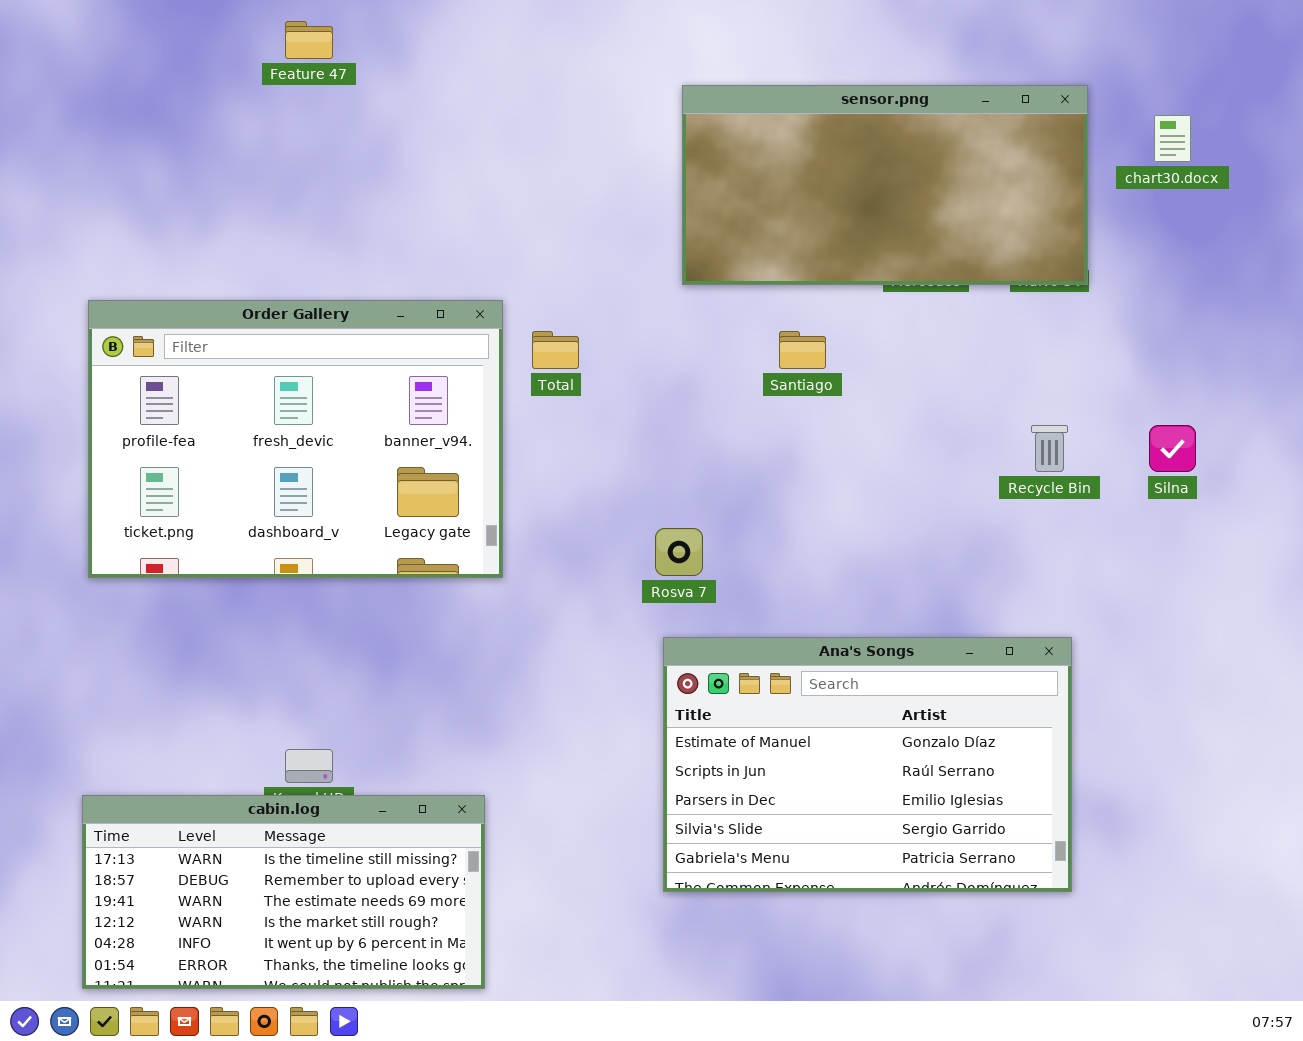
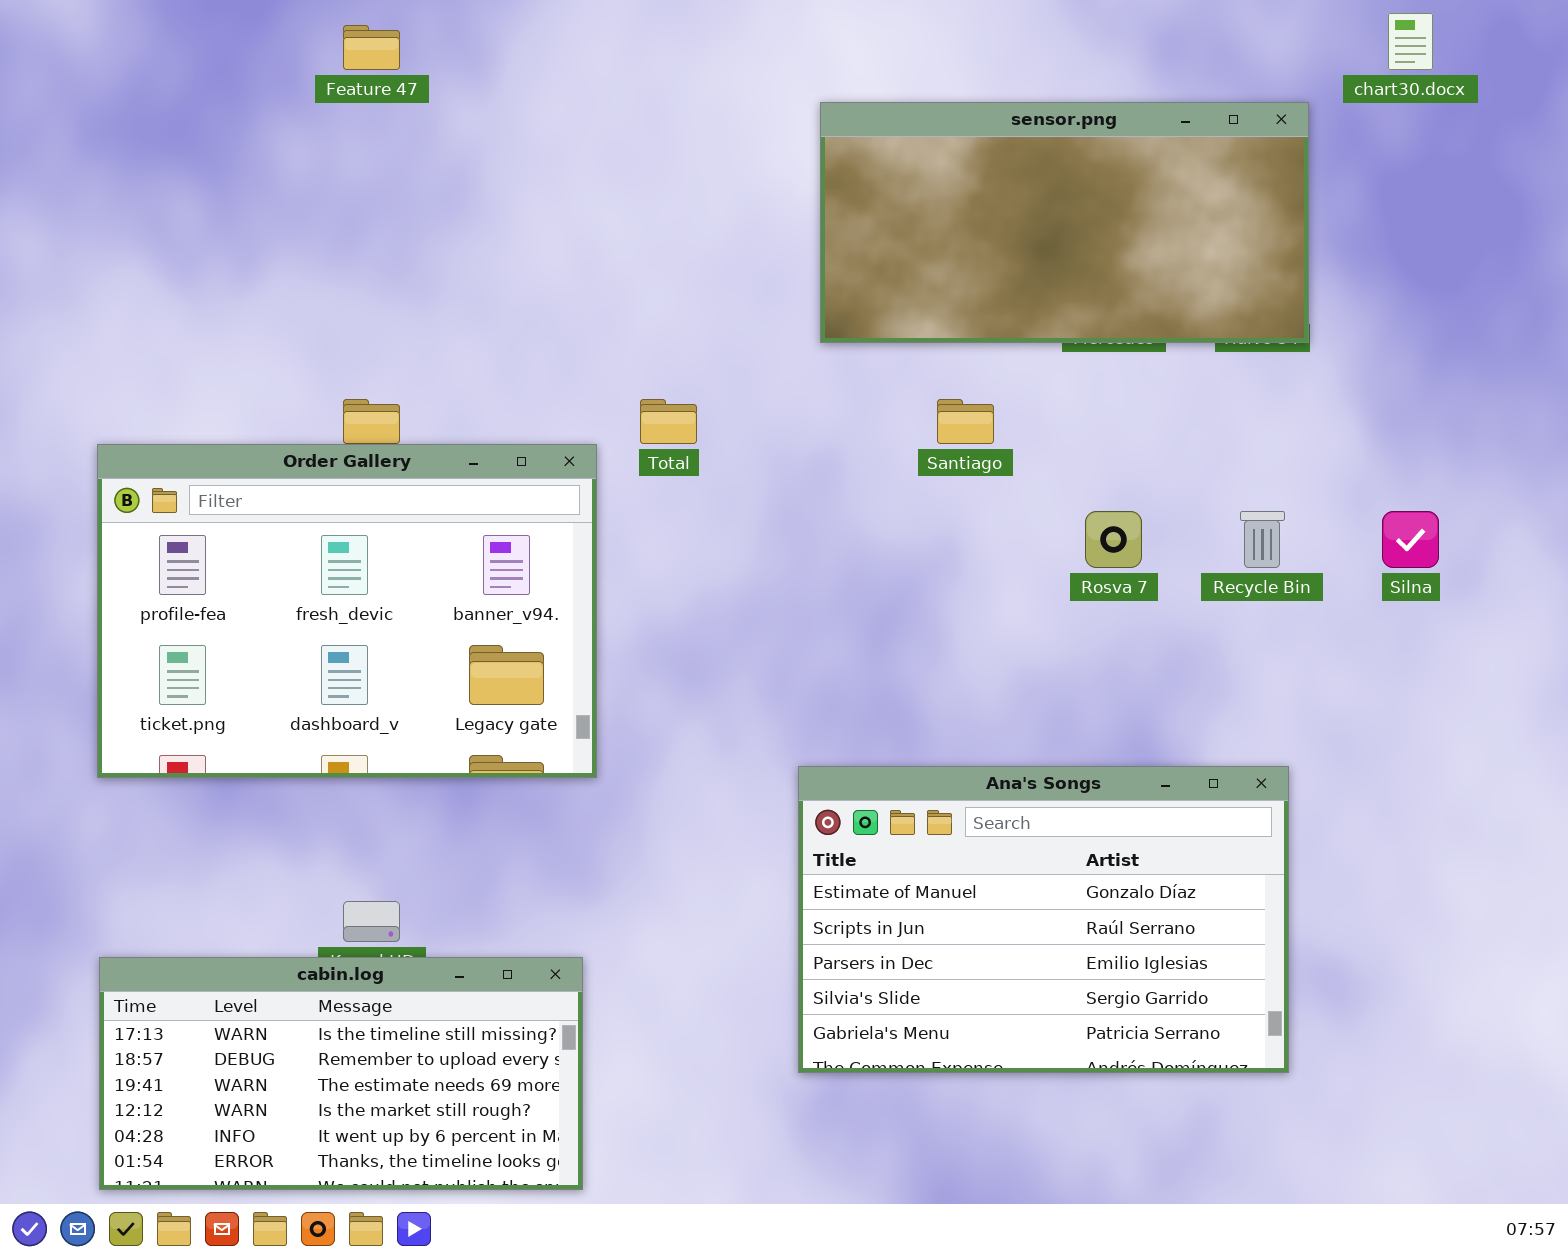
chart30.docx: [1154,115,1191,162] -> [1388,13,1433,70], moved
Order Gallery: [88,300,503,578] -> [97,444,597,778], moved
Rosva 7: [655,528,703,576] -> [1085,511,1142,568], moved

